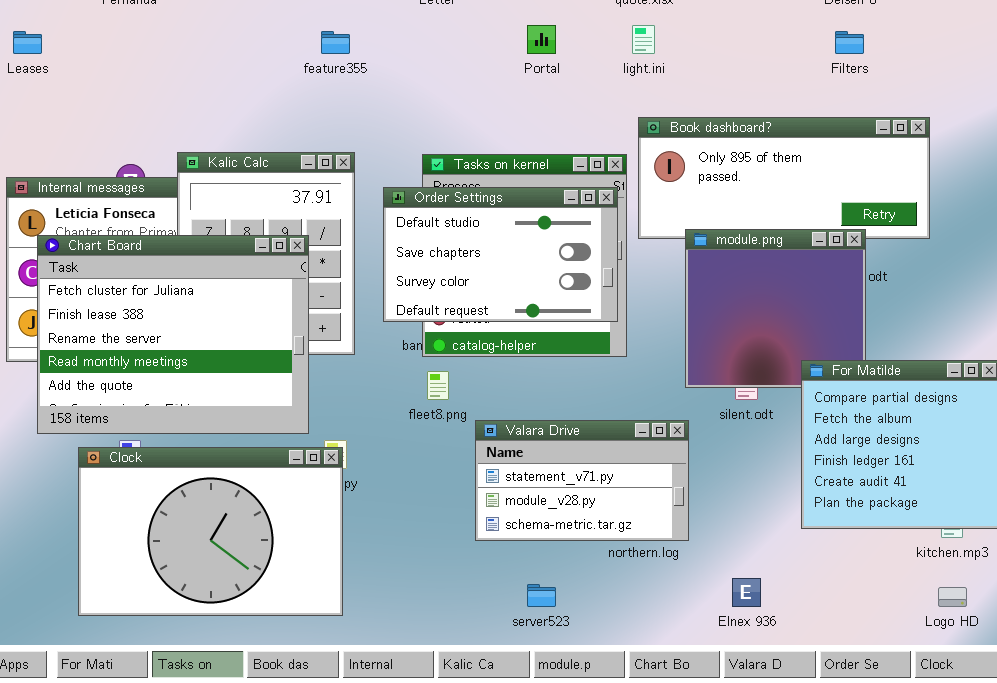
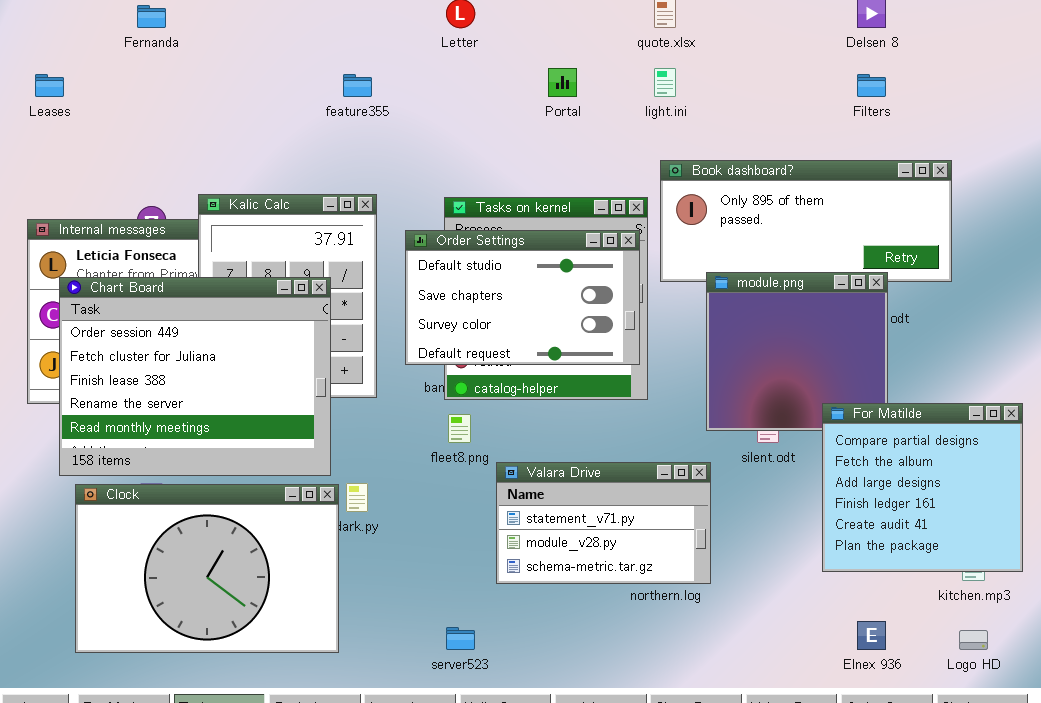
Chart Board: [37,235,309,434] -> [59,277,331,476], scrolled up 1 row
Clock: [78,447,343,616] -> [75,484,339,653], moved
Elnex 936: [732,578,761,607] -> [857,621,886,650], moved
server523: [527,584,556,607] -> [446,627,475,650], moved

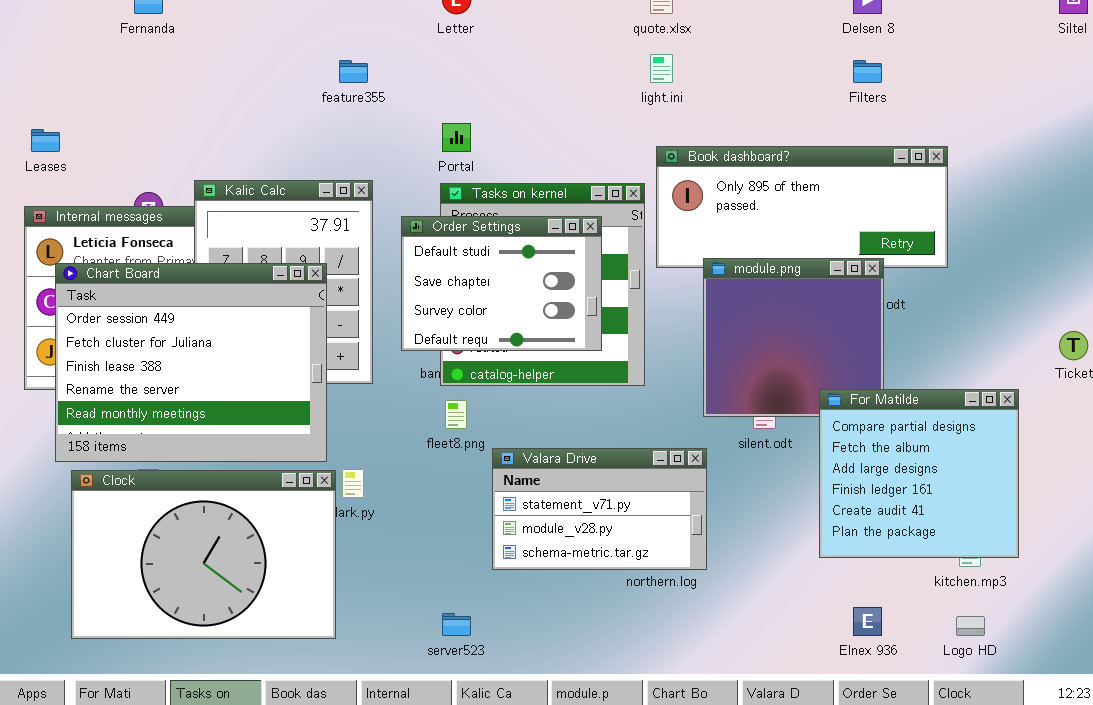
Portal: [548,68,577,97] -> [442,123,471,152], moved
Leases: [35,74,64,97] -> [31,129,60,152], moved
Order Settings: [405,230,640,365] -> [401,216,602,351], resized

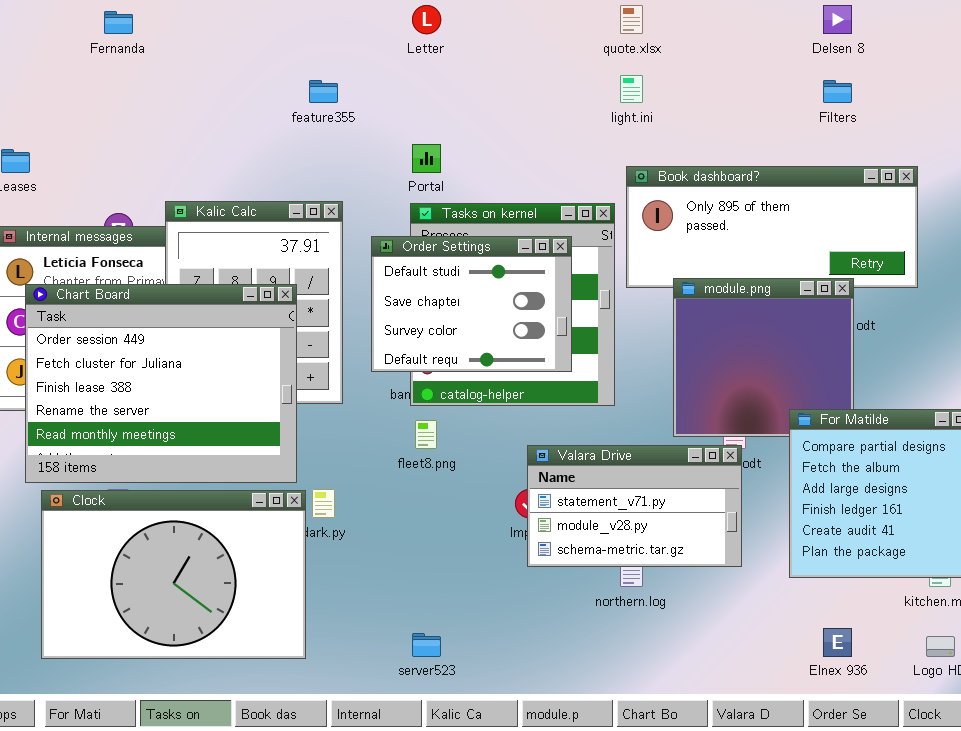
Valara Drive: [492,448,707,570] -> [527,445,742,567], moved

